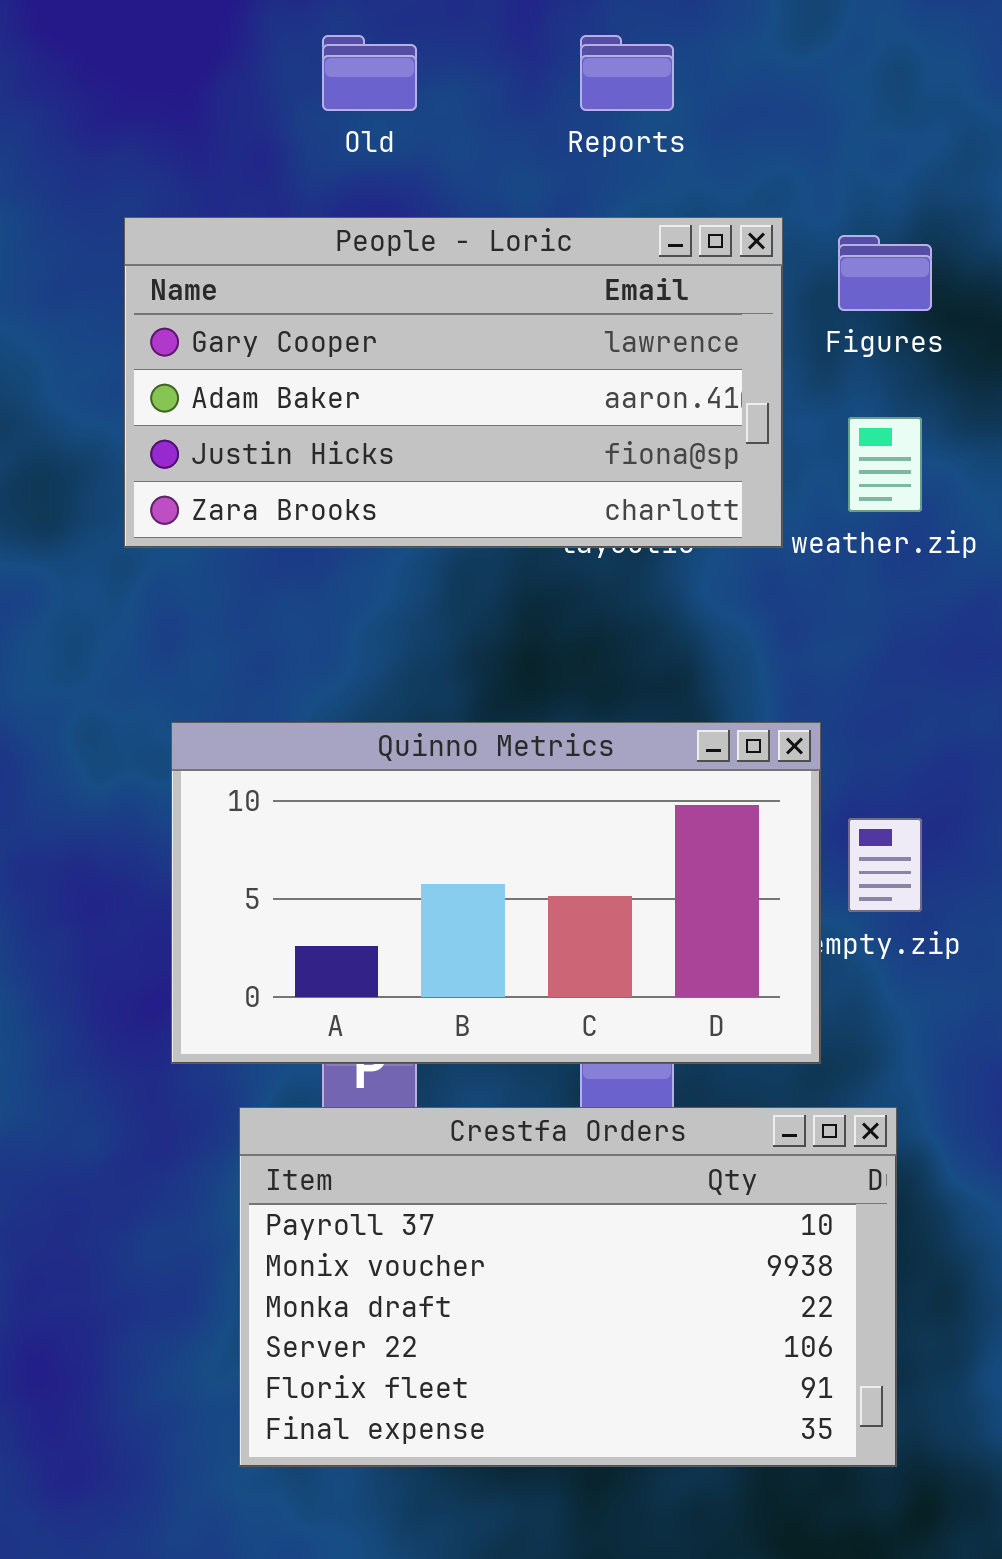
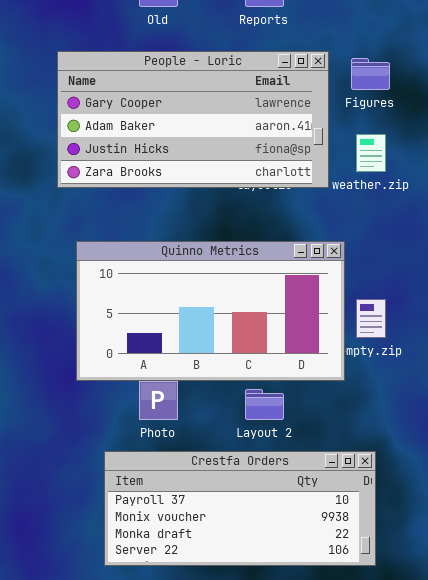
Quinno Metrics: [171,722,821,1064] -> [76,241,345,381], moved
Crestfa Orders: [239,1107,897,1467] -> [104,451,376,566], resized

